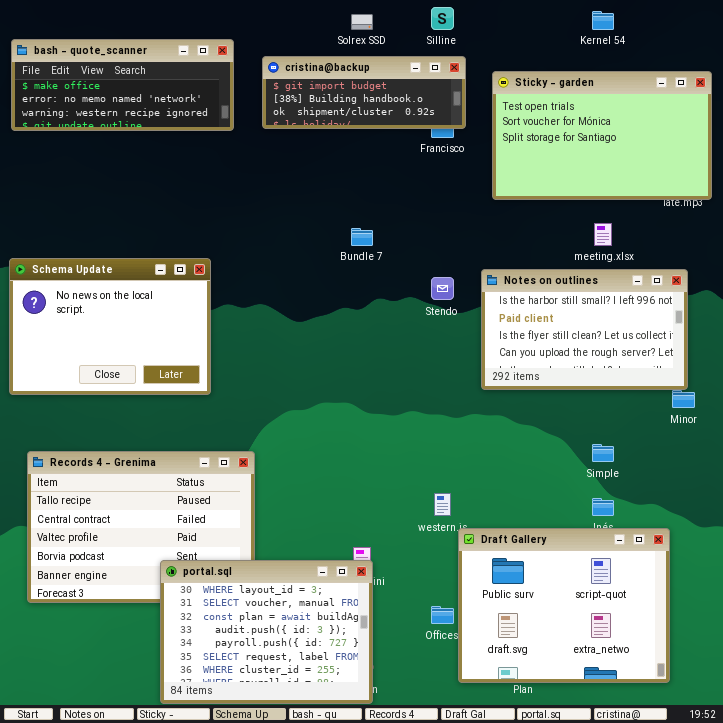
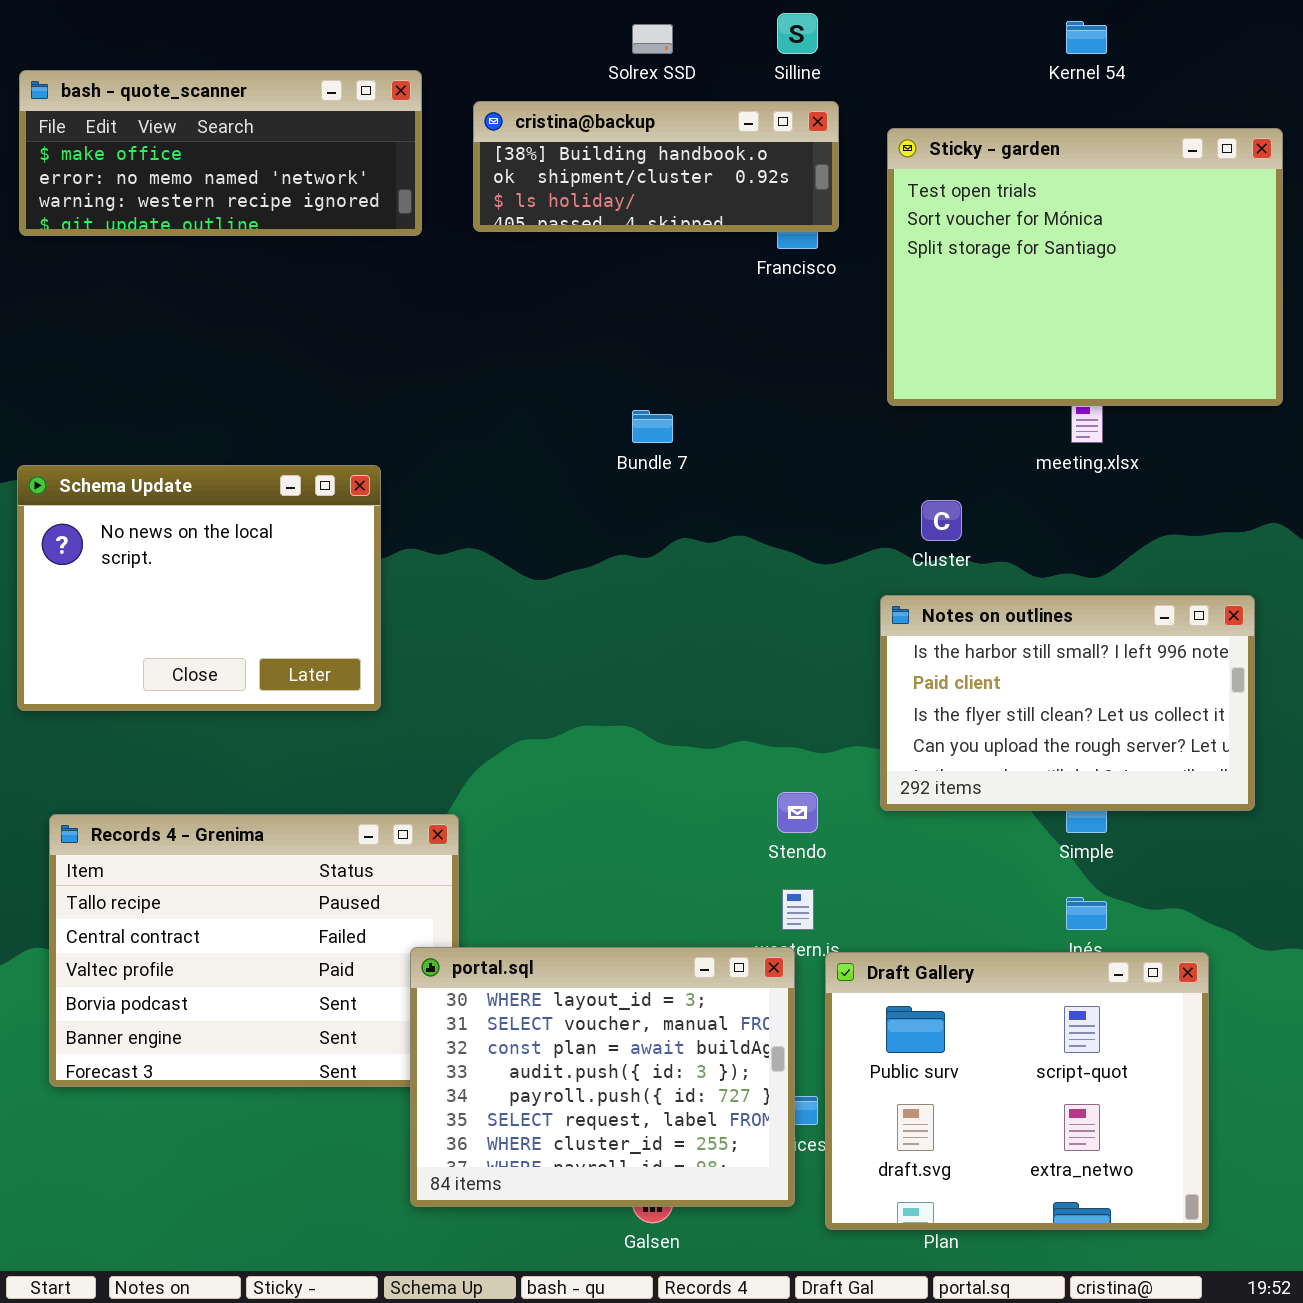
cristina@backup: [262,56,466,129] -> [473,101,839,232], scrolled down 1 row
Sticky - garden: [492,71,712,200] -> [887,128,1283,406], resized
Notes on outlines: [481,269,688,390] -> [880,595,1255,811], moved
Stendo: [431,277,454,300] -> [777,792,818,833], moved
portal.sql: [160,560,373,704] -> [410,947,795,1207], moved

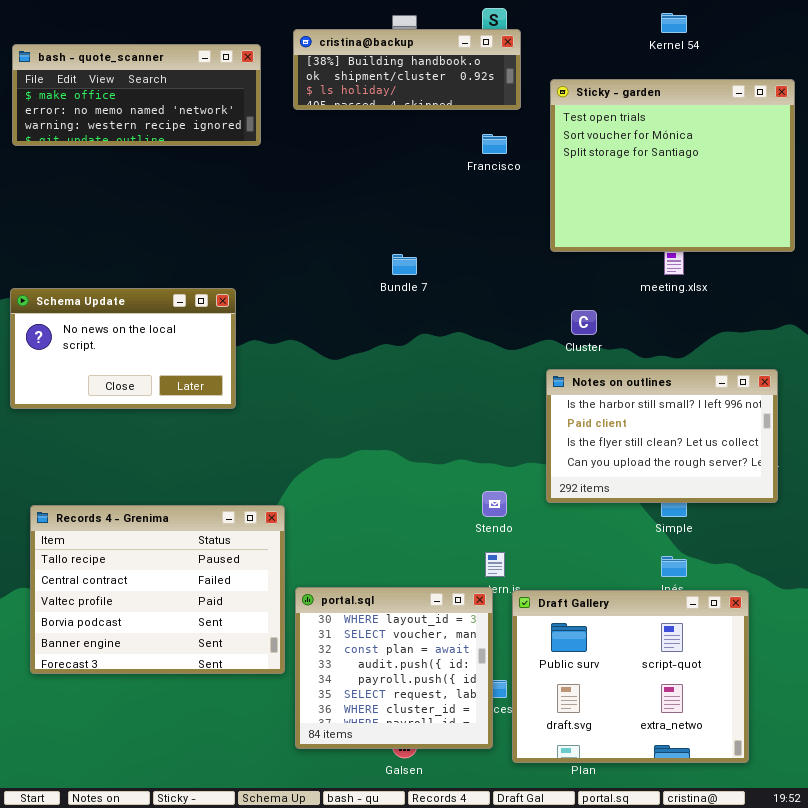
cristina@backup: [473,101,839,232] -> [293,29,521,110], moved
Schema Update: [17,465,381,711] -> [10,288,236,409], resized
portal.sql: [410,947,795,1207] -> [295,587,493,749], resized

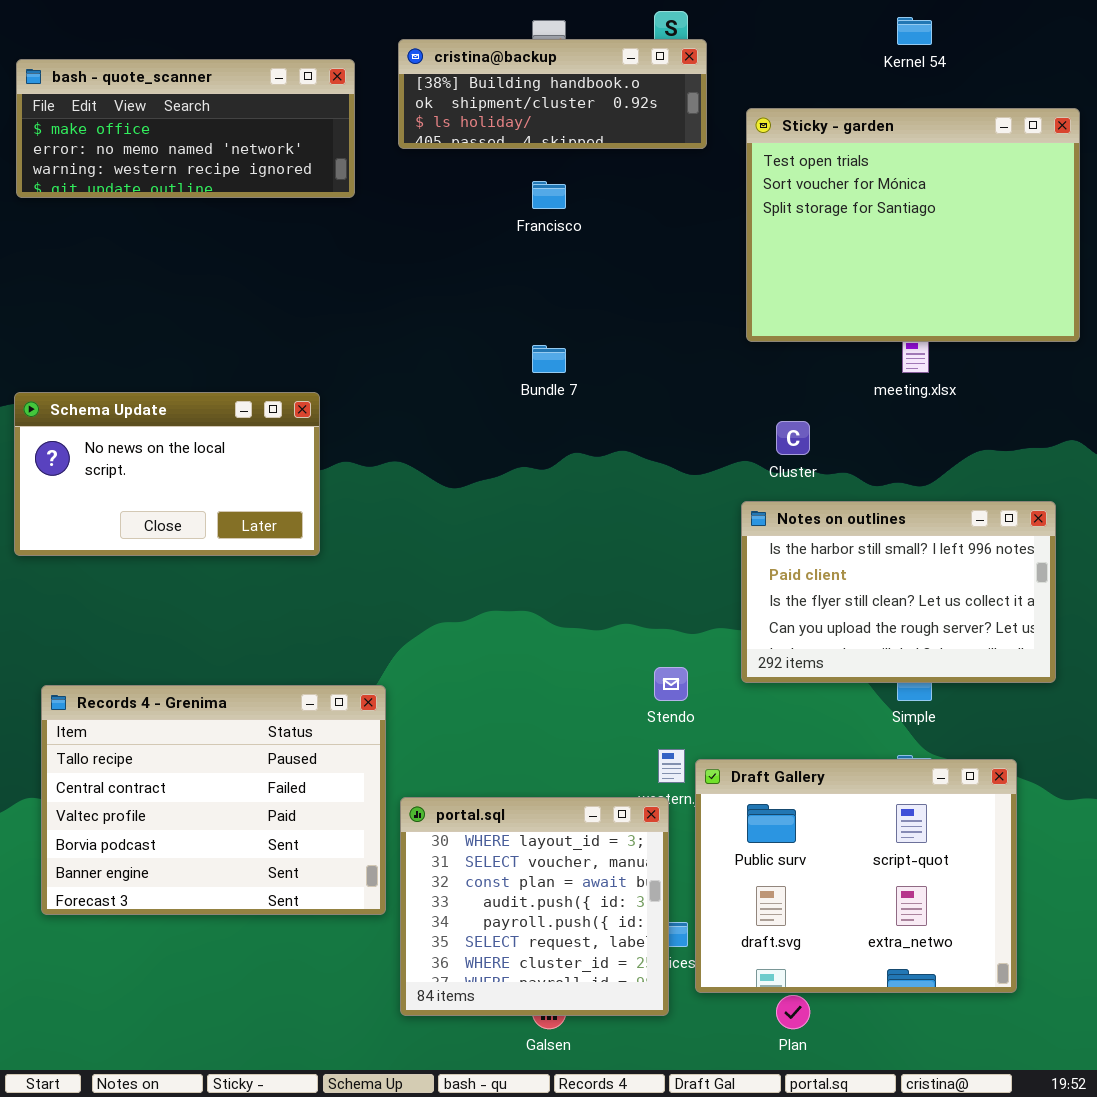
Francisco: [482,134,507,154] -> [532,181,566,209], moved
Draft Gallery: [512,590,749,763] -> [695,759,1017,993], moved

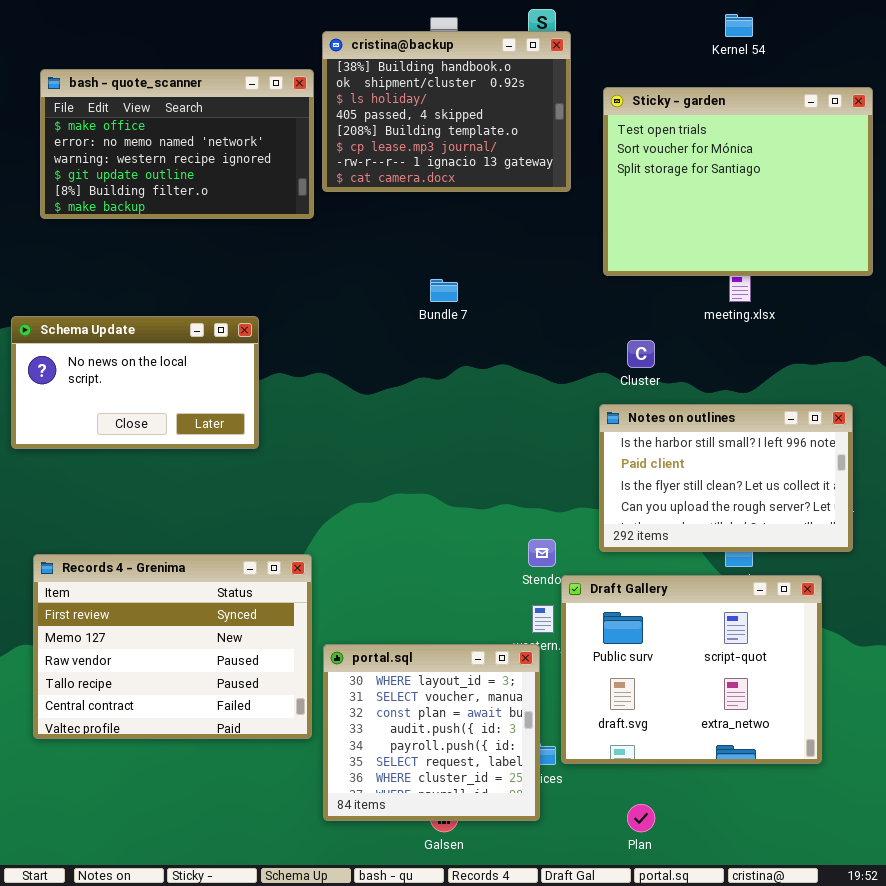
cristina@backup: [398,39,707,149] -> [322,31,571,192], resized
bash - quote_scanner: [16,59,355,198] -> [40,69,314,219], moved, resized
Records 4 - Grenima: [41,685,386,915] -> [33,554,312,739], scrolled up 3 rows
Draft Gallery: [695,759,1017,993] -> [561,575,822,764], moved

